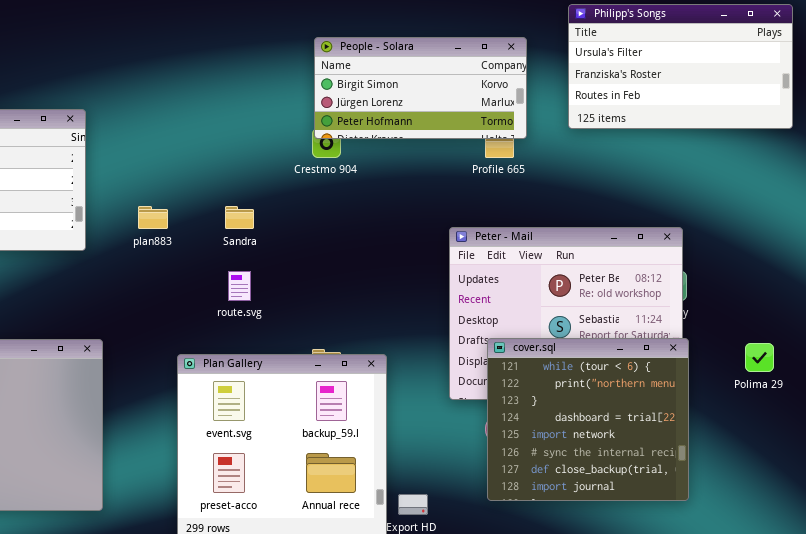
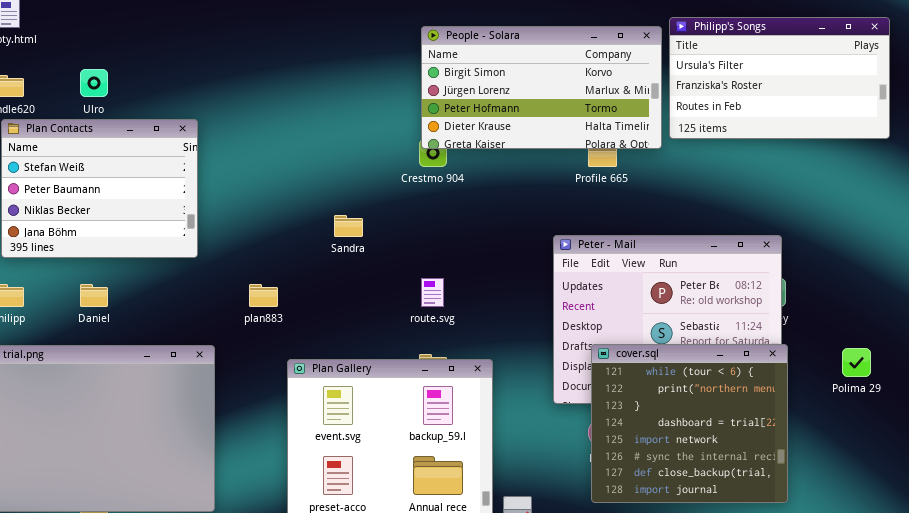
People - Solara: [314,37,527,139] -> [421,26,662,149], resized
plan883: [138,206,168,229] -> [249,284,278,307], moved
route.svg: [228,271,251,301] -> [421,278,444,307], moved

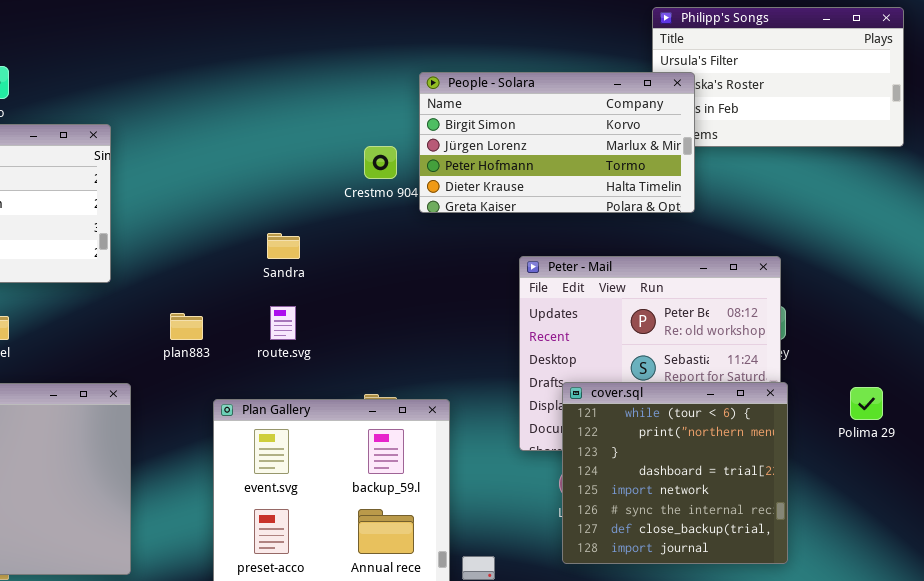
People - Solara: [421,26,662,149] -> [419,72,695,213], moved
route.svg: [421,278,444,307] -> [270,306,296,340], moved

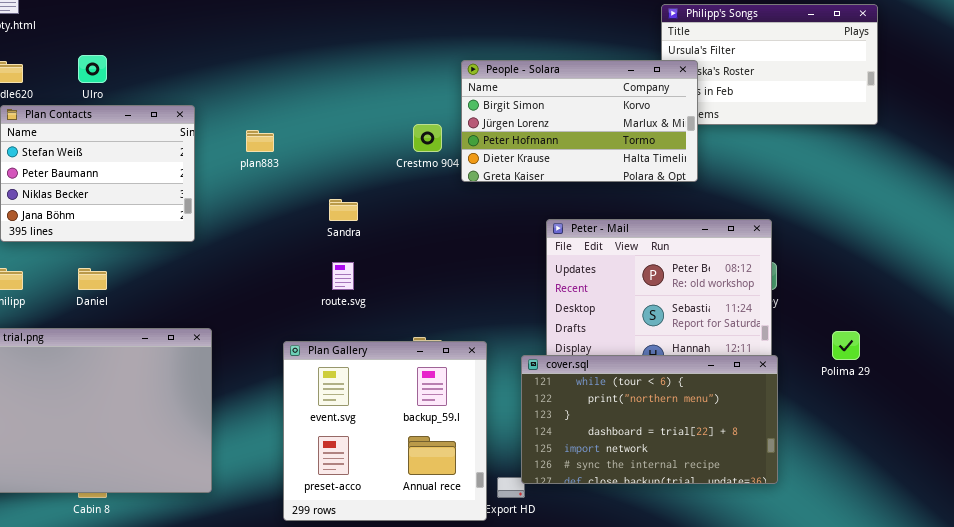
plan883: [170,313,203,340] -> [246,130,274,152], moved
cover.sql: [562,382,788,564] -> [521,355,778,484], resized

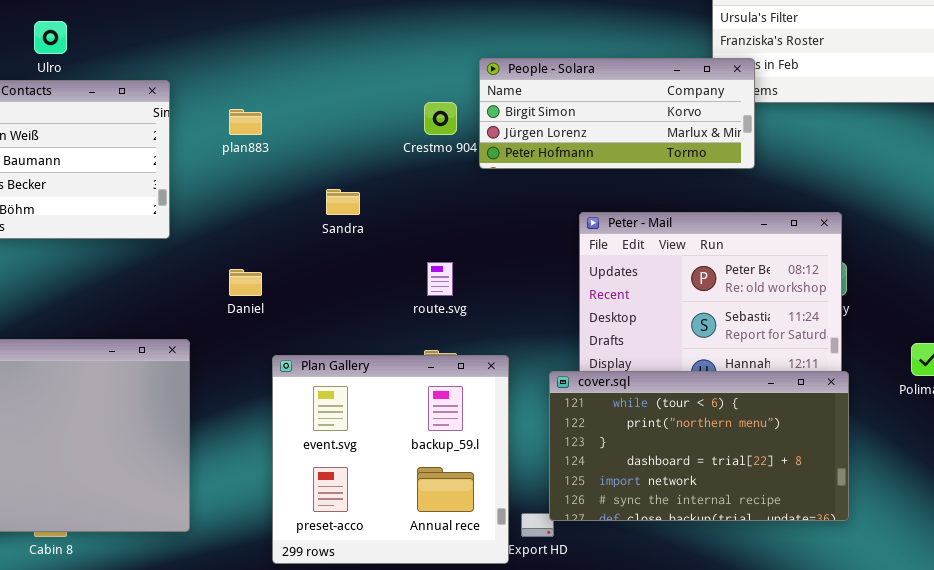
People - Solara: [461,60,698,182] -> [479,58,755,169], resized
route.svg: [332,262,354,290] -> [427,262,453,296], moved
Daniel: [78,268,107,290] -> [229,269,262,296], moved

